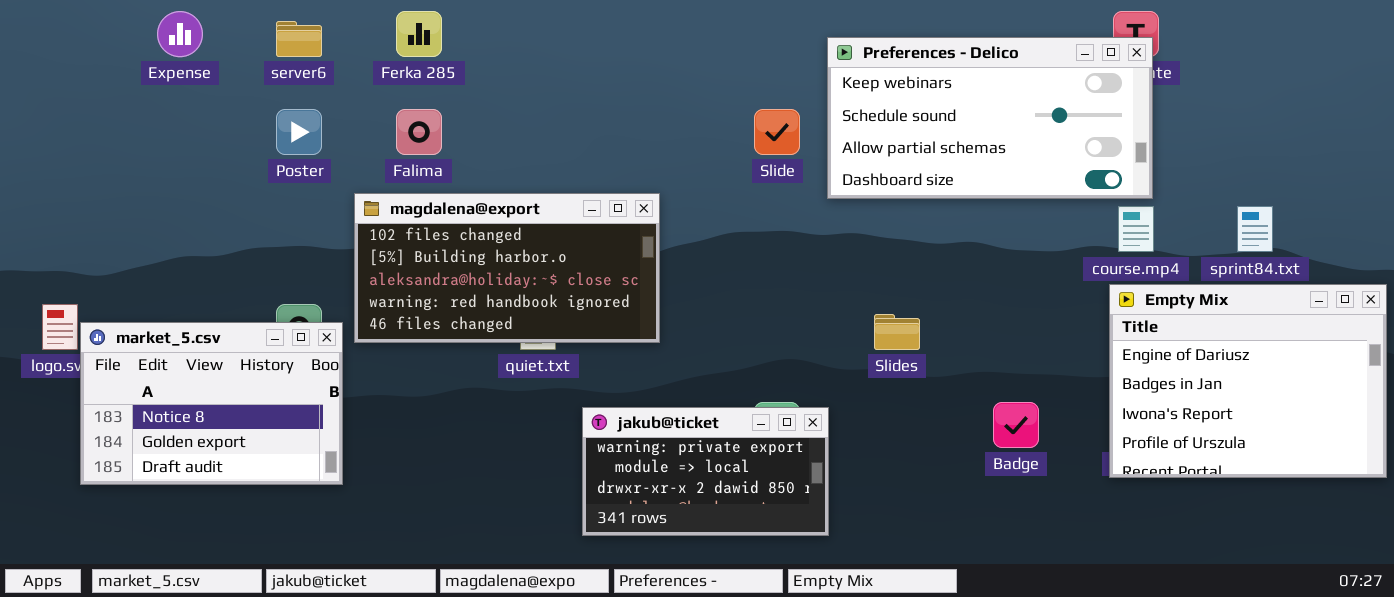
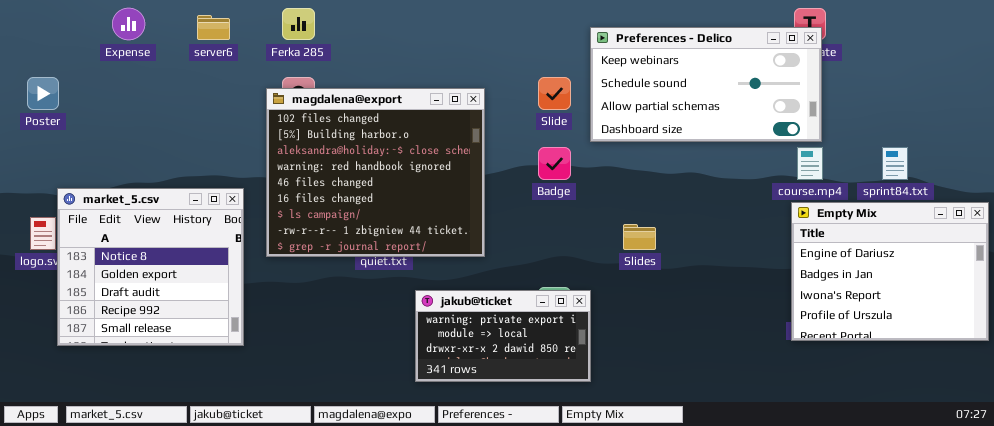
Poster: [276,109,322,155] -> [27,77,59,110], moved
magdalena@export: [354,193,660,343] -> [266,88,485,257], moved, resized
market_5.csv: [80,322,343,485] -> [57,188,244,346], resized
Badge: [993,402,1039,448] -> [538,147,571,180], moved

